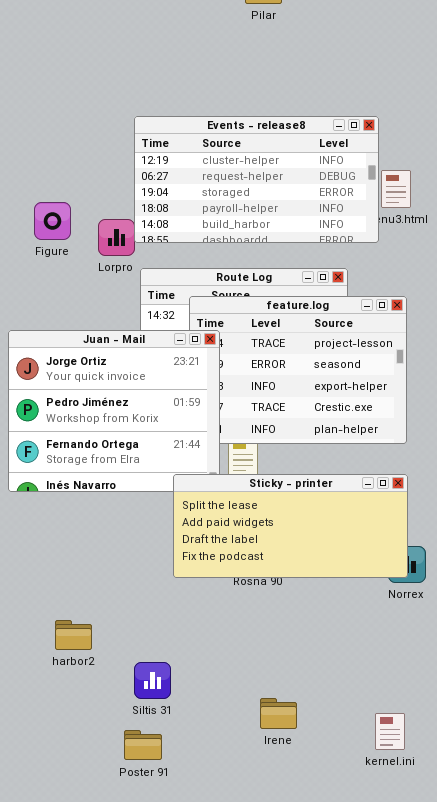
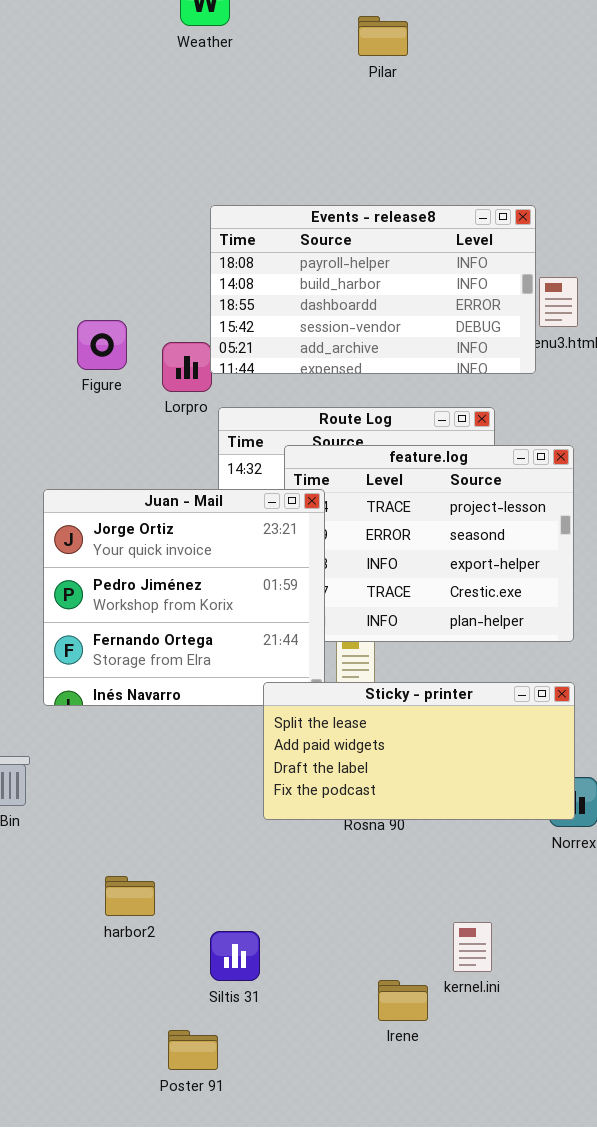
Events - release8: [134,116,379,243] -> [210,205,536,374], scrolled down 3 rows
kernel.ini: [375,713,405,750] -> [453,922,492,972], moved
Poster 91: [124,730,162,760] -> [168,1030,218,1070], moved

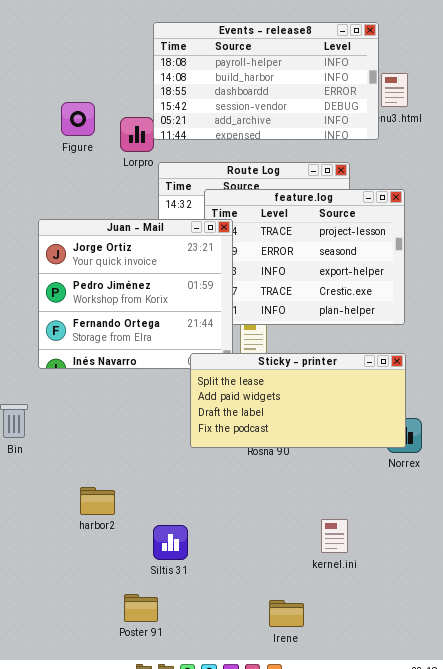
Irene: [378,980,428,1021] -> [269,600,304,627], moved

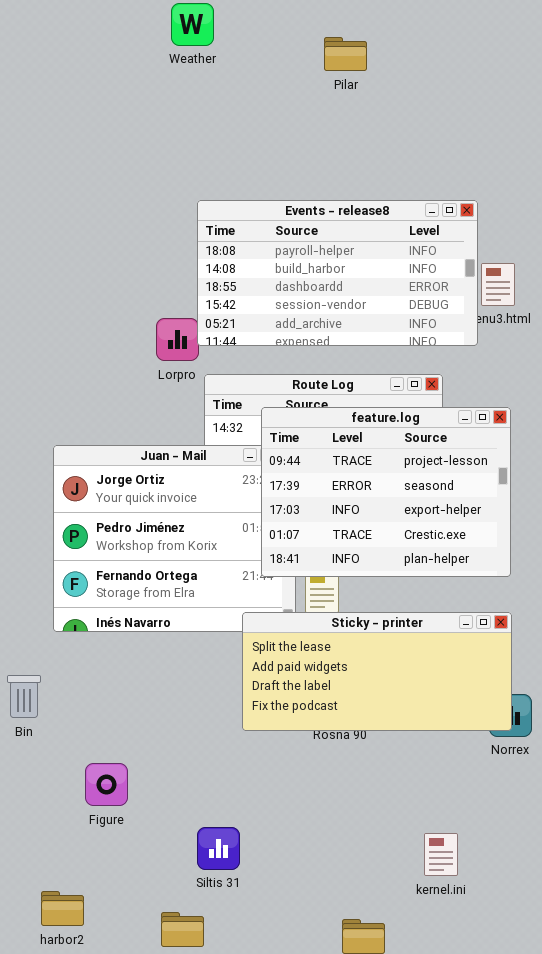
Figure: [61,102,95,136] -> [85,763,128,806], moved
feature.log: [204,189,405,325] -> [261,407,511,577], raised
harbor2: [80,487,115,515] -> [41,891,84,926], moved
kernel.ini: [321,519,348,553] -> [424,833,458,876], moved

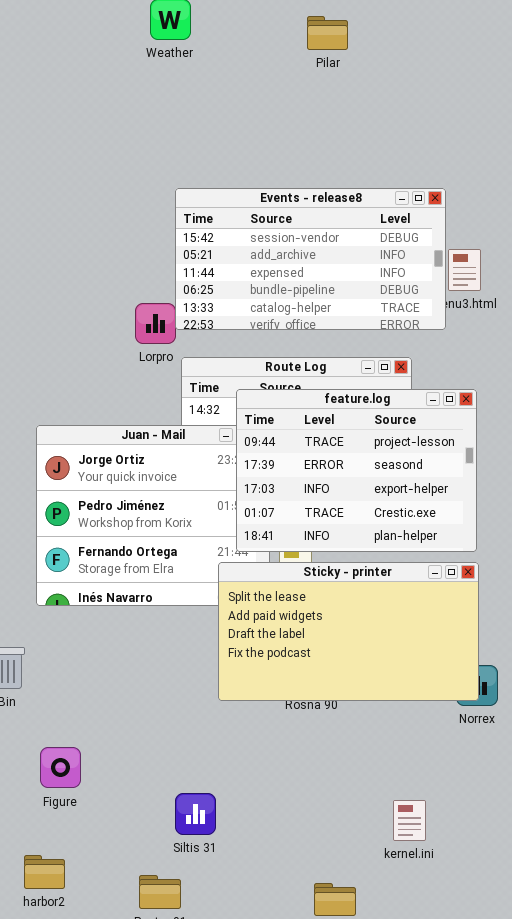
Pilar: [324,37,367,71] -> [307,16,348,50], moved
Events - release8: [197,200,478,346] -> [175,188,446,330], scrolled down 3 rows
Sticky - printer: [242,612,512,731] -> [218,562,479,701], resized
Figure: [85,763,128,806] -> [40,747,81,788], moved

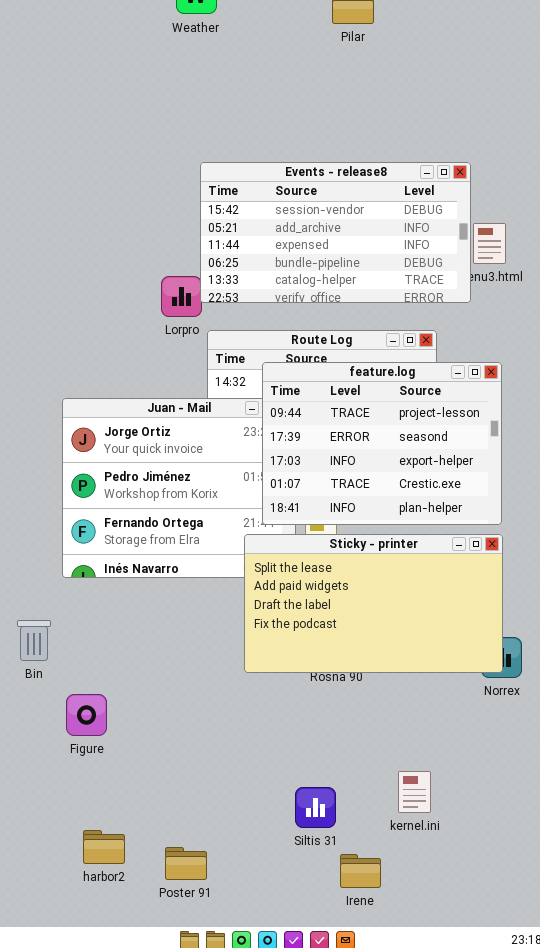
Figure: [40,747,81,788] -> [66,694,107,736], moved
Siltis 31: [175,793,216,835] -> [295,787,336,828], moved
kernel.ini: [393,800,426,841] -> [398,771,431,813], moved
harbor2: [24,855,65,889] -> [83,830,125,864], moved

